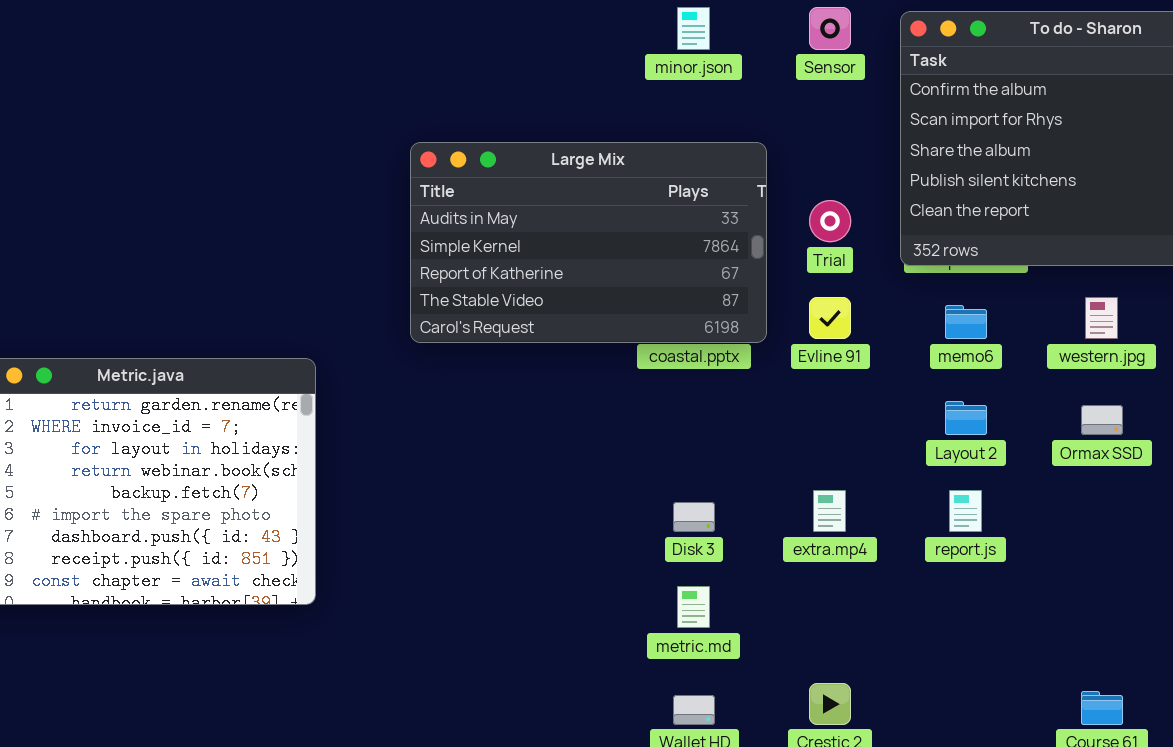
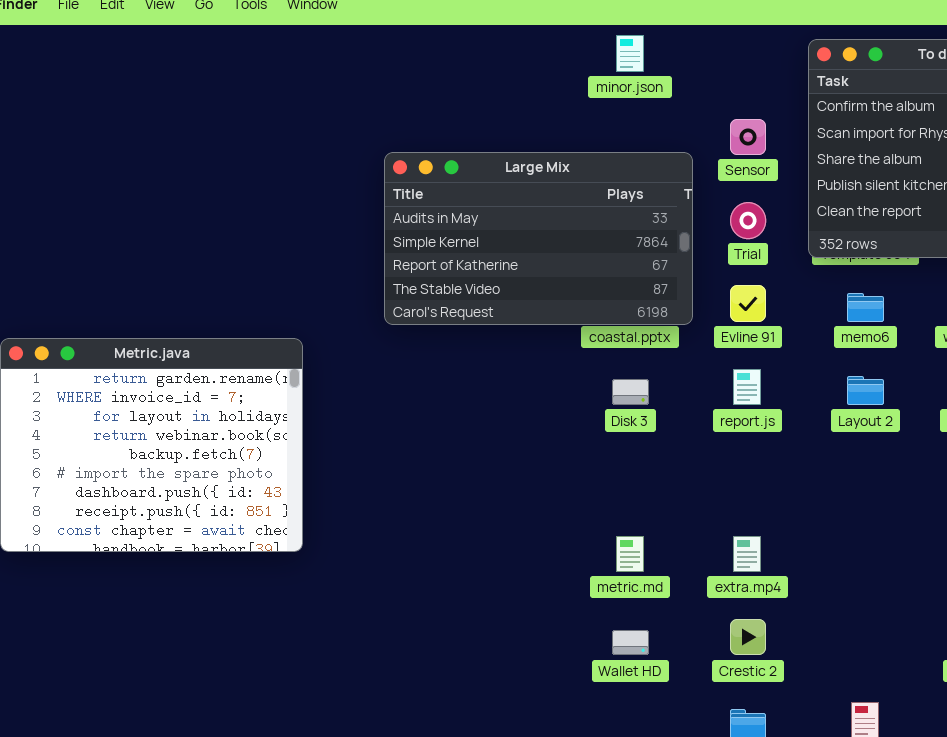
Sensor: [809,7,851,50] -> [730,119,766,155], moved
extra.mp4: [813,490,846,532] -> [733,536,761,572], moved
report.js: [949,490,982,532] -> [733,369,761,405], moved
Disk 3: [673,502,715,532] -> [612,379,649,405], moved

